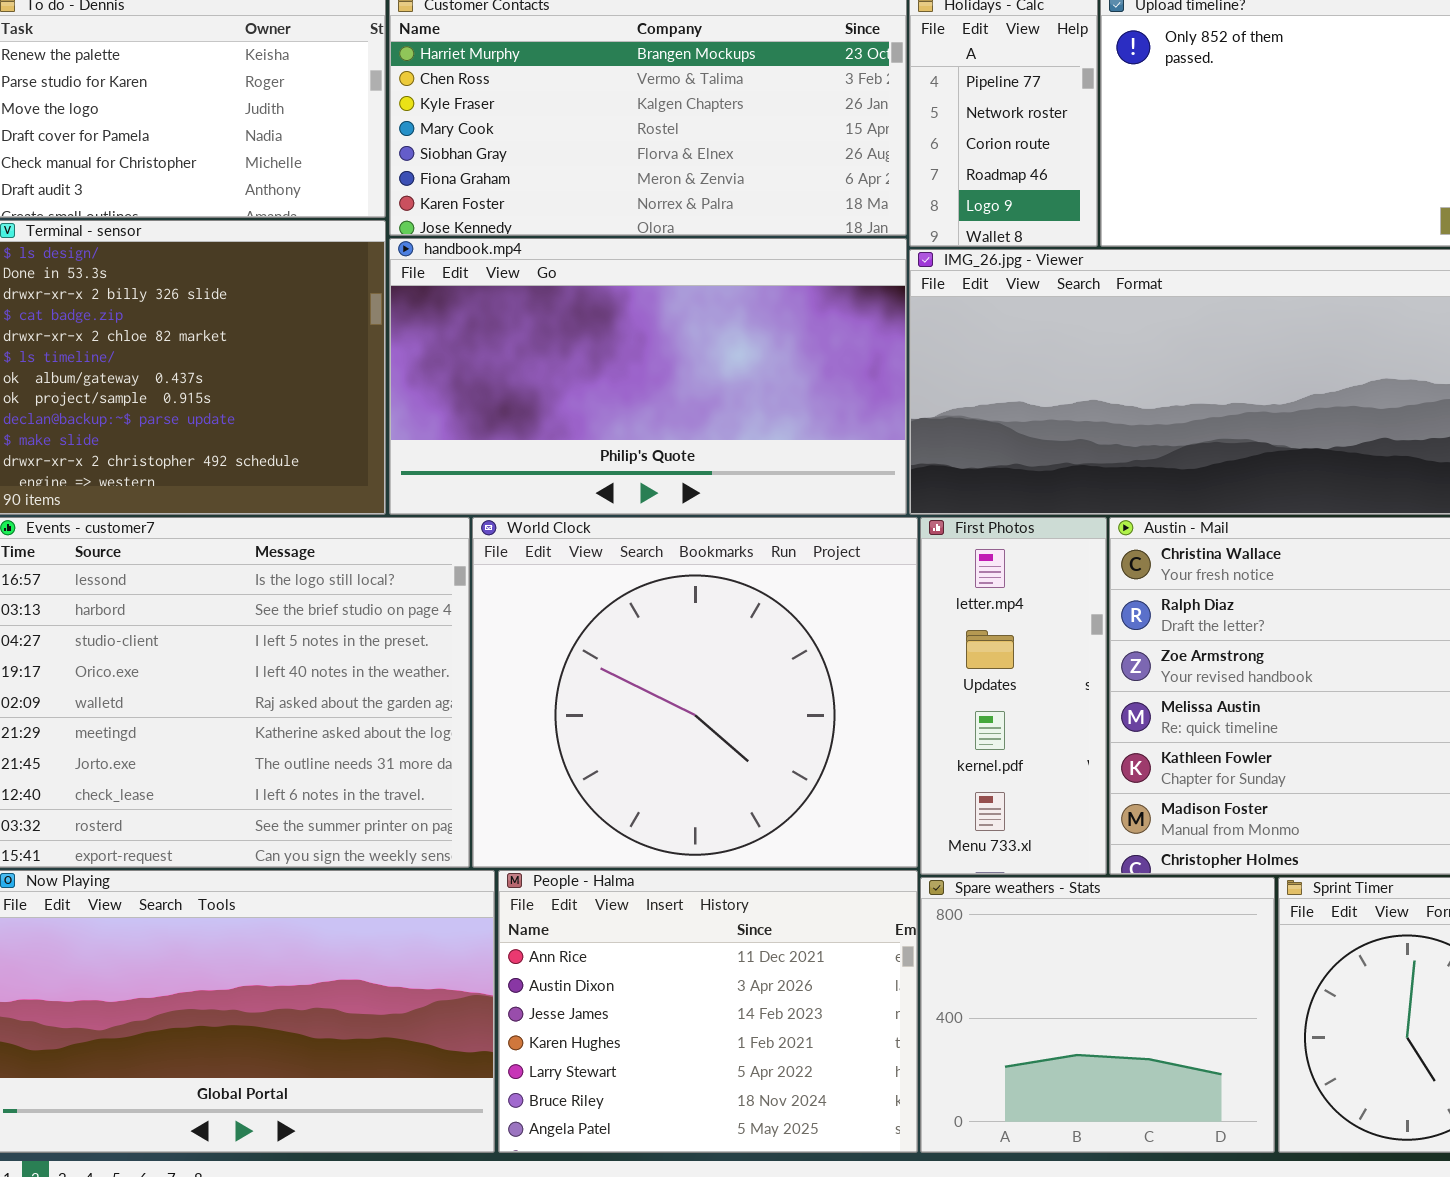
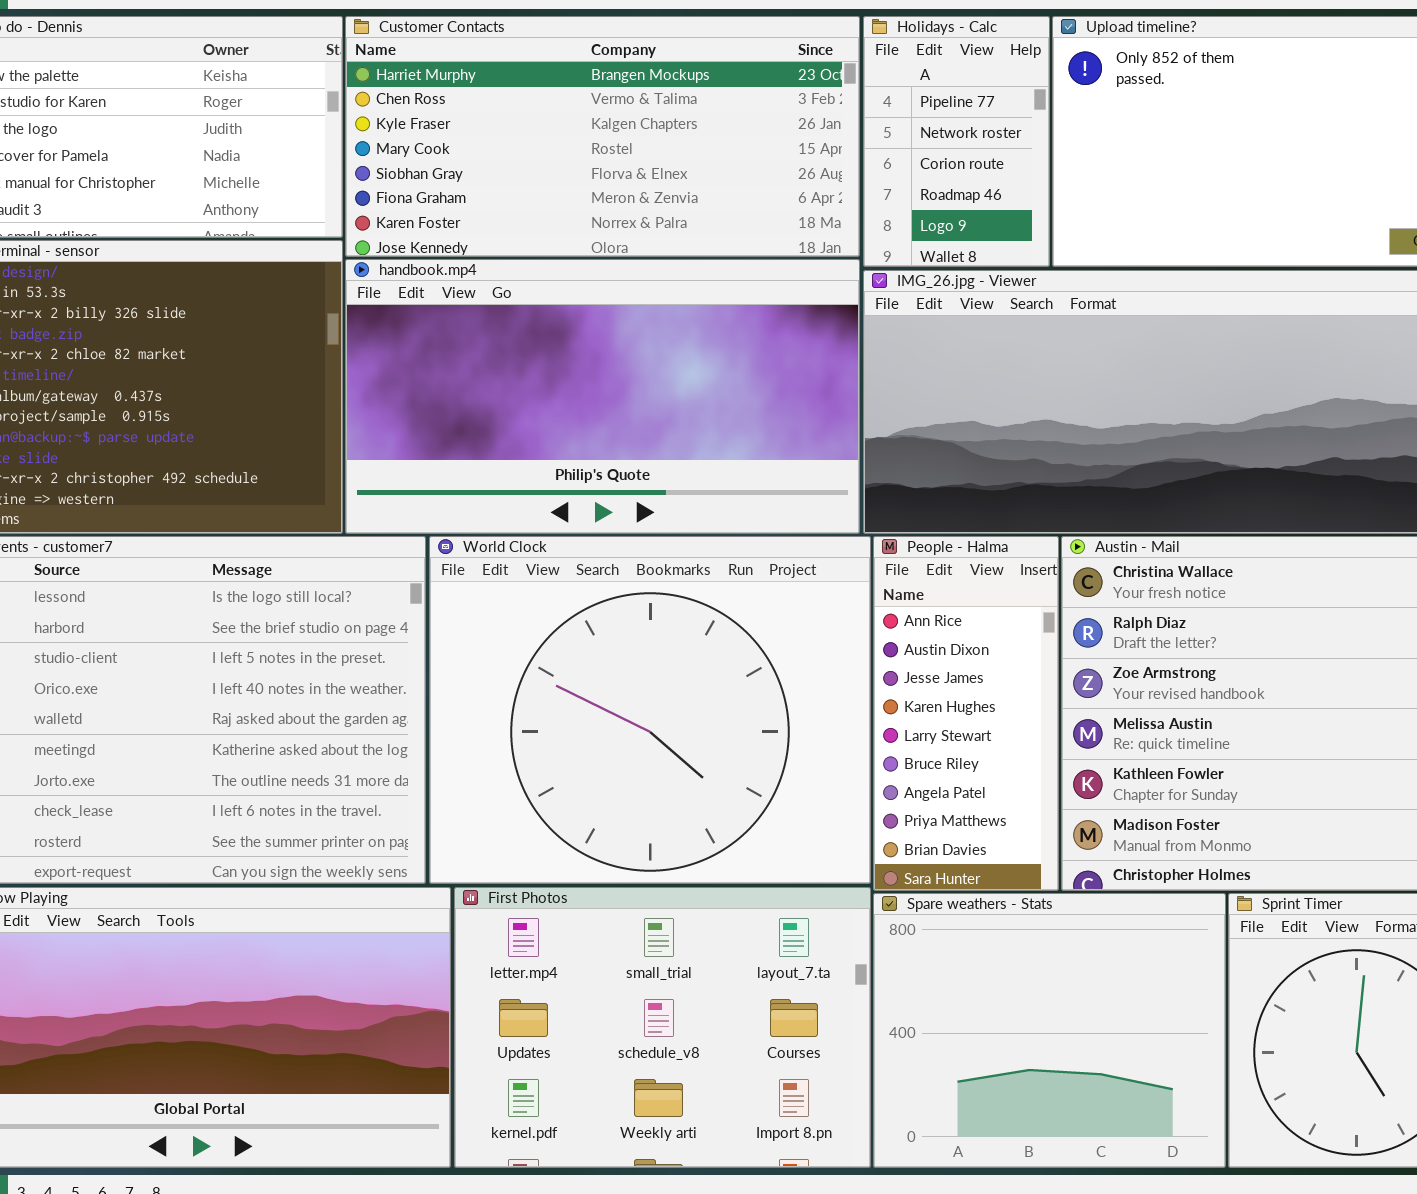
First Photos: [920,517,1107,875] -> [454,887,871,1168], moved, resized
People - Halma: [498,870,918,1153] -> [873,536,1059,891], moved, resized

